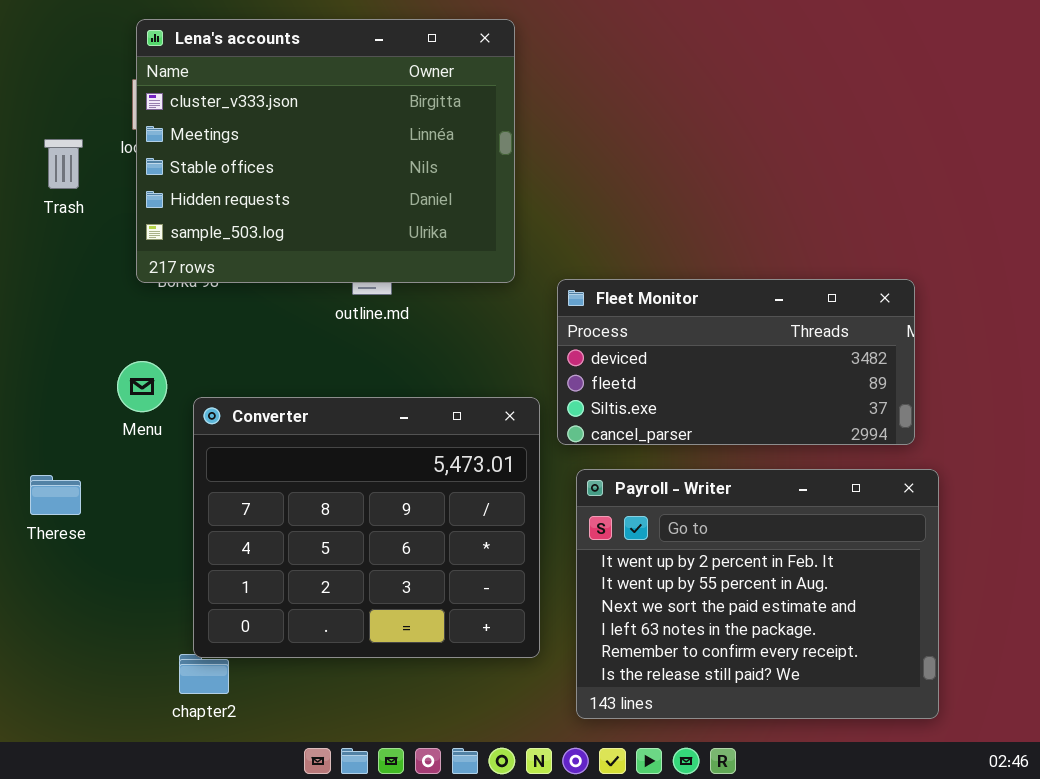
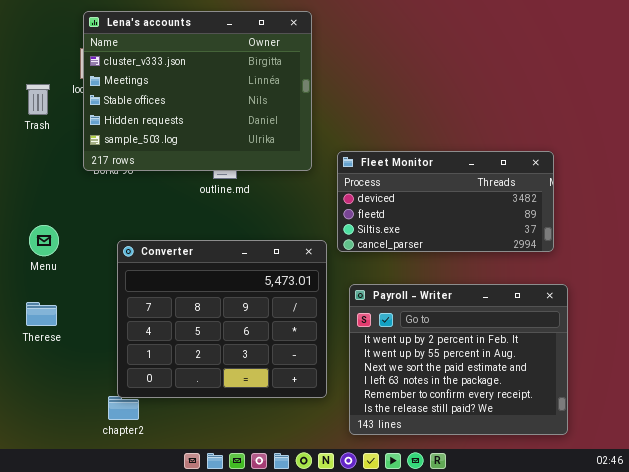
Fleet Monitor: [557,279,915,445] -> [337,151,554,252], moved
Menu: [117,361,167,412] -> [29,225,59,256], moved
Therese: [30,475,81,515] -> [26,302,57,326], moved

